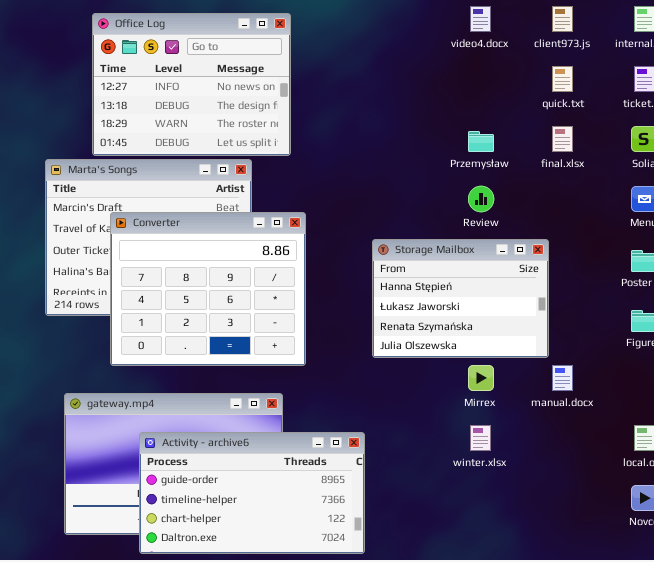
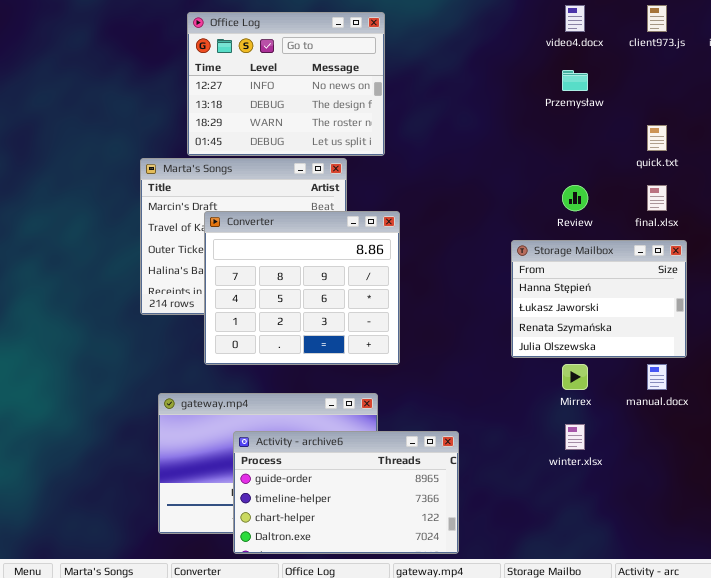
quick.txt: [552,66,573,92] -> [647,125,667,151], moved
final.xlsx: [552,126,573,152] -> [647,185,667,211], moved
Przemysław: [468,131,494,152] -> [562,70,588,91], moved
Storage Mailbox: [372,239,549,358] -> [511,240,687,358], moved

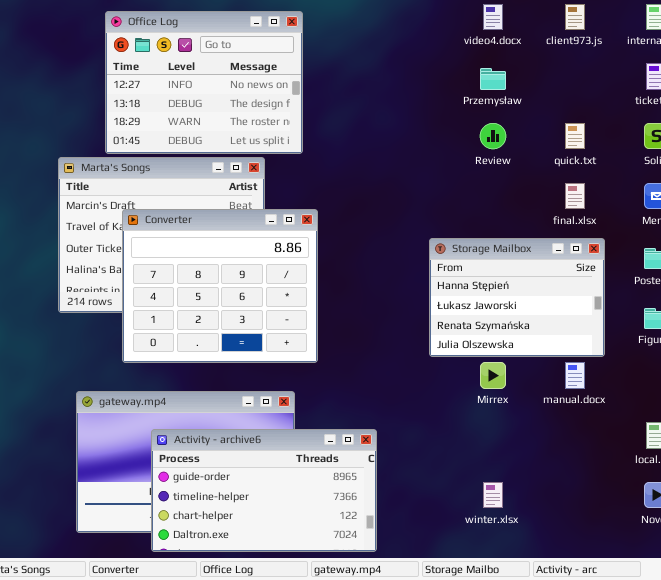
Review: [562,185,588,211] -> [480,123,506,149], moved
winter.xlsx: [565,424,585,450] -> [483,482,503,508], moved

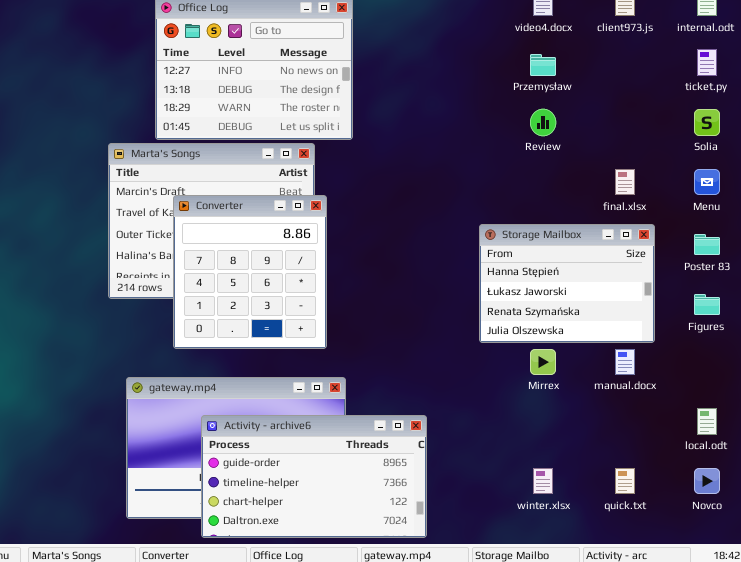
quick.txt: [565,123,585,149] -> [615,468,635,494], moved
Converter: [122,209,318,363] -> [173,195,327,349], resized

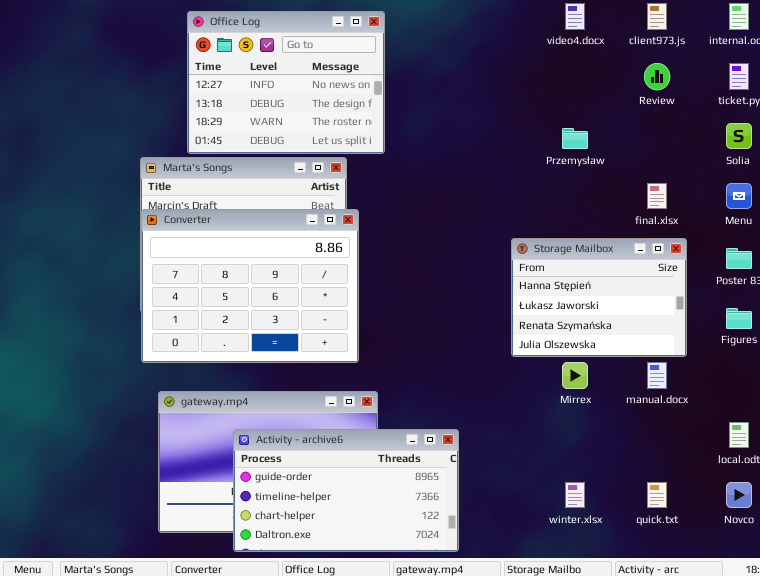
Przemysław: [530,54,556,76] -> [562,128,588,149], moved
Review: [530,109,556,136] -> [644,63,670,90], moved
Converter: [173,195,327,349] -> [141,209,359,363], resized

